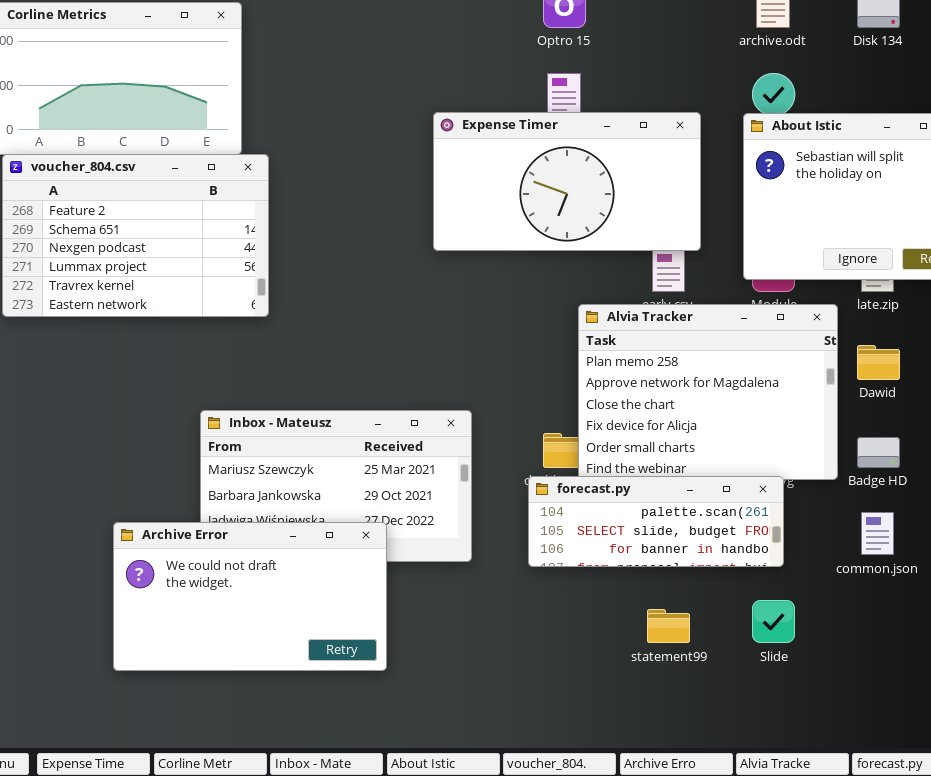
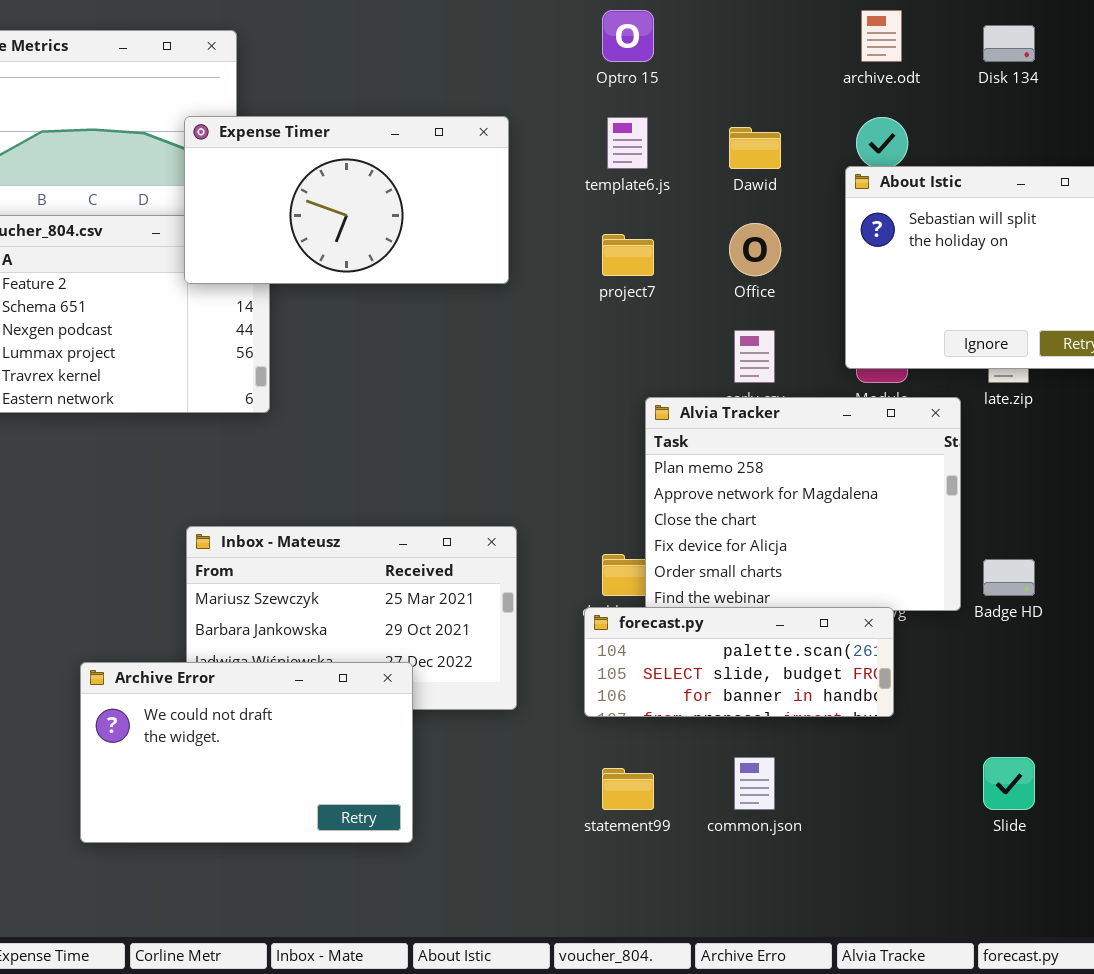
Expense Timer: [433,112,701,251] -> [184,116,509,284], moved
Dawid: [857,345,900,380] -> [729,127,781,169], moved
common.json: [861,512,894,555] -> [734,757,775,810], moved
Slide: [752,600,795,643] -> [983,757,1035,810], moved
statement99: [647,609,690,643] -> [602,768,654,810], moved

